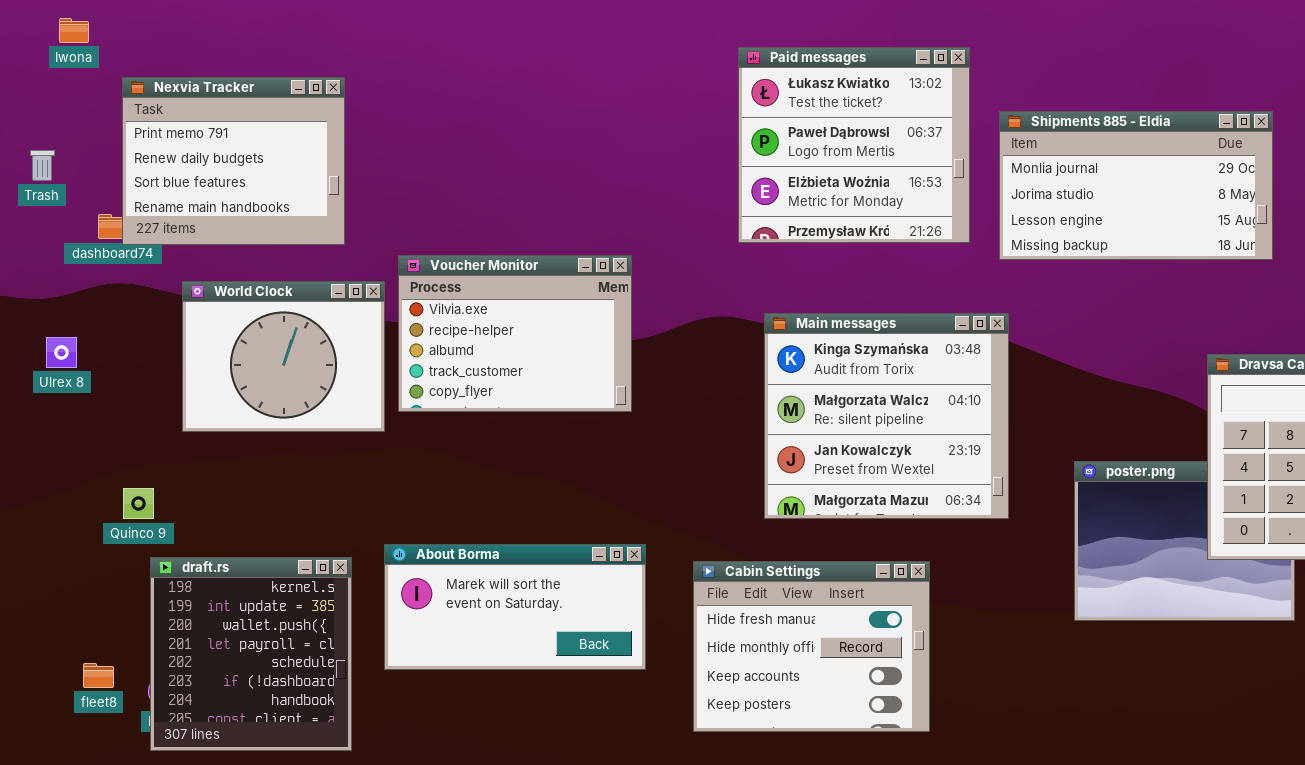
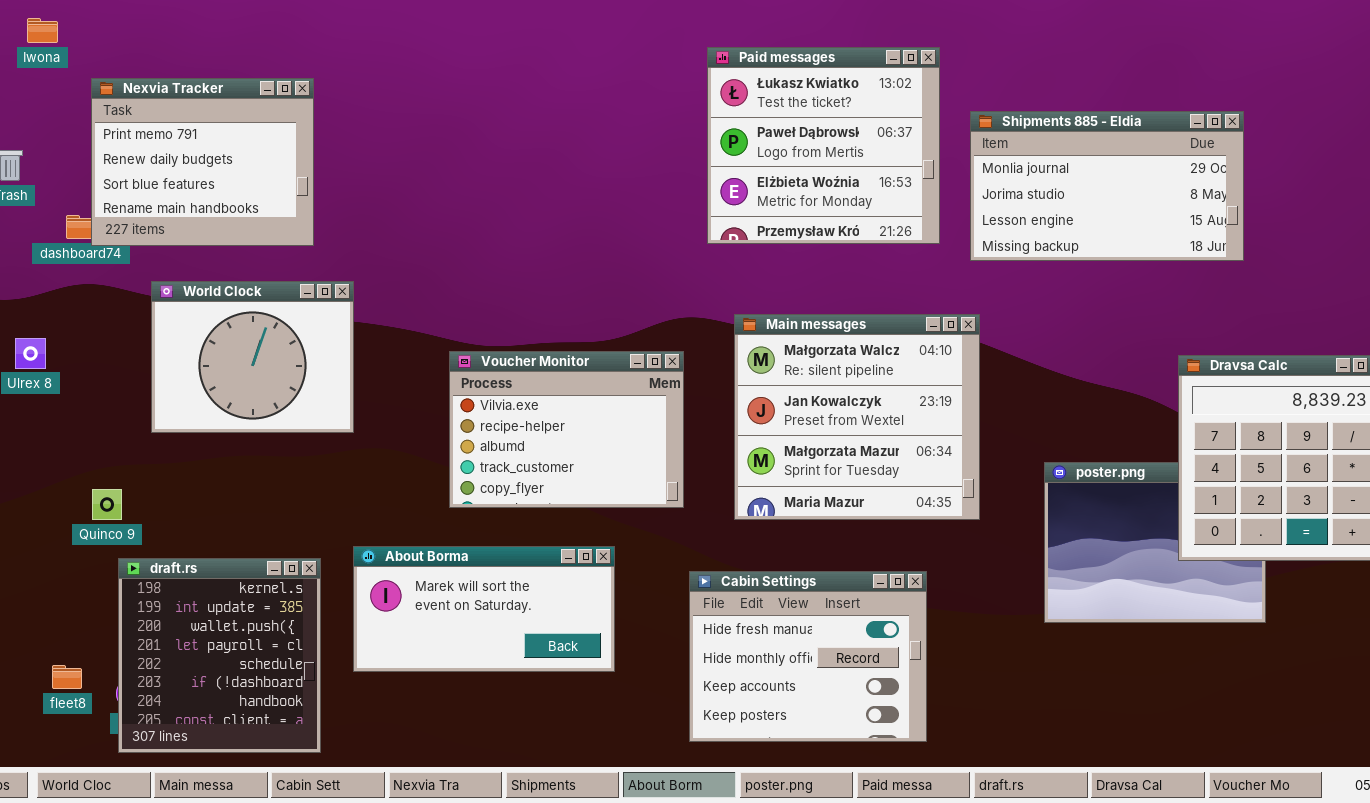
Voucher Monitor: [398,255,632,412] -> [449,351,684,508], moved
Main messages: [764,313,1009,519] -> [734,314,980,520], scrolled down 1 row
Cabin Settings: [693,561,930,732] -> [689,571,927,742], moved

